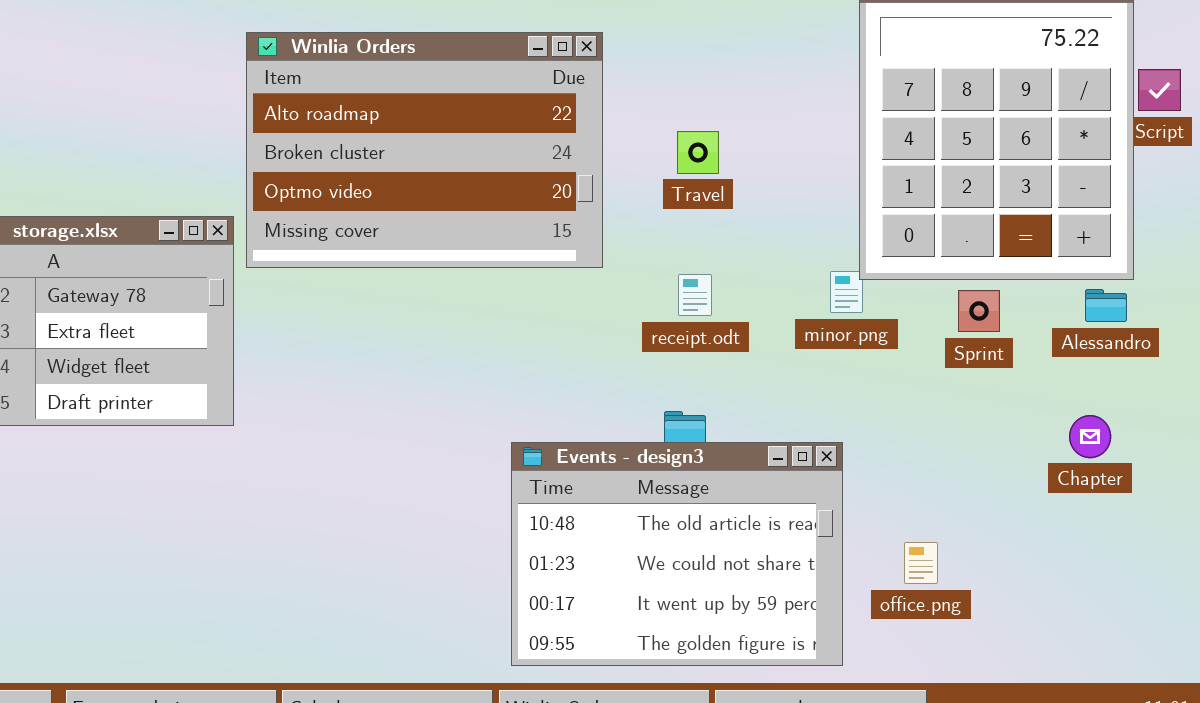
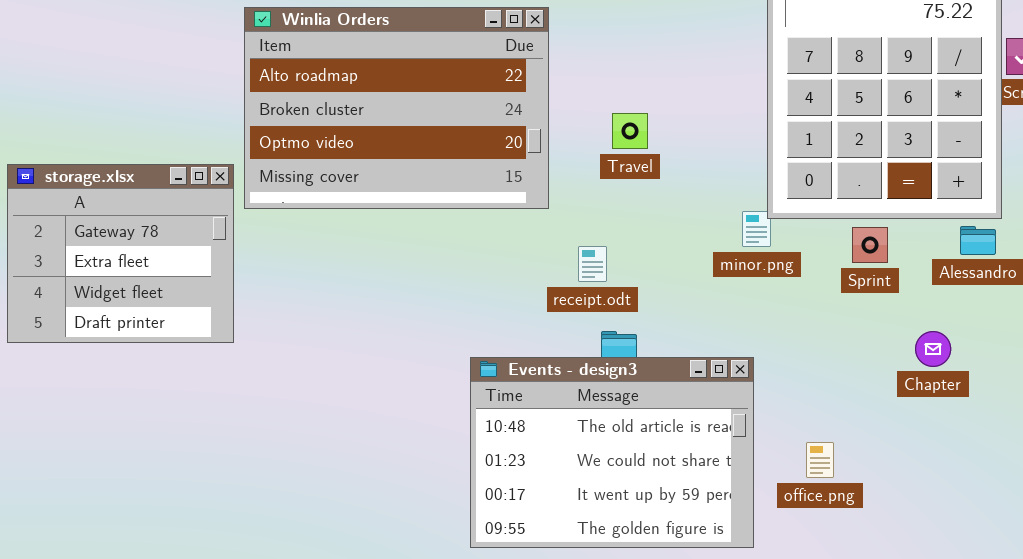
Travel: [677,131,719,174] -> [612,113,648,149], moved
receipt.odt: [678,274,712,316] -> [578,246,607,282], moved
Chapter: [1069,415,1111,458] -> [915,331,951,367], moved

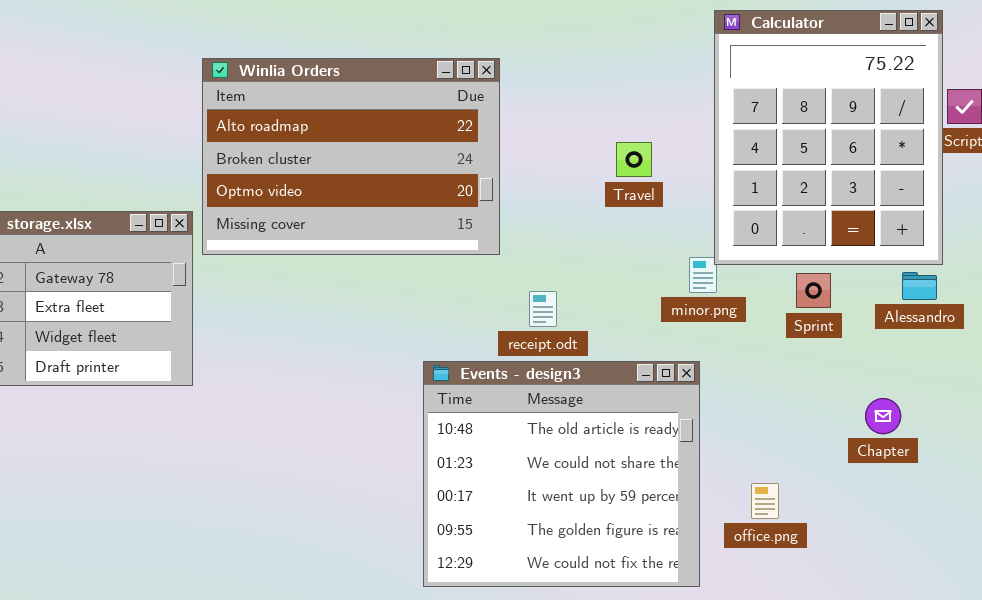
Travel: [612,113,648,149] -> [616,142,652,177], moved
Chapter: [915,331,951,367] -> [865,398,901,434], moved
Events - design3: [470,357,754,548] -> [423,361,700,587], resized

